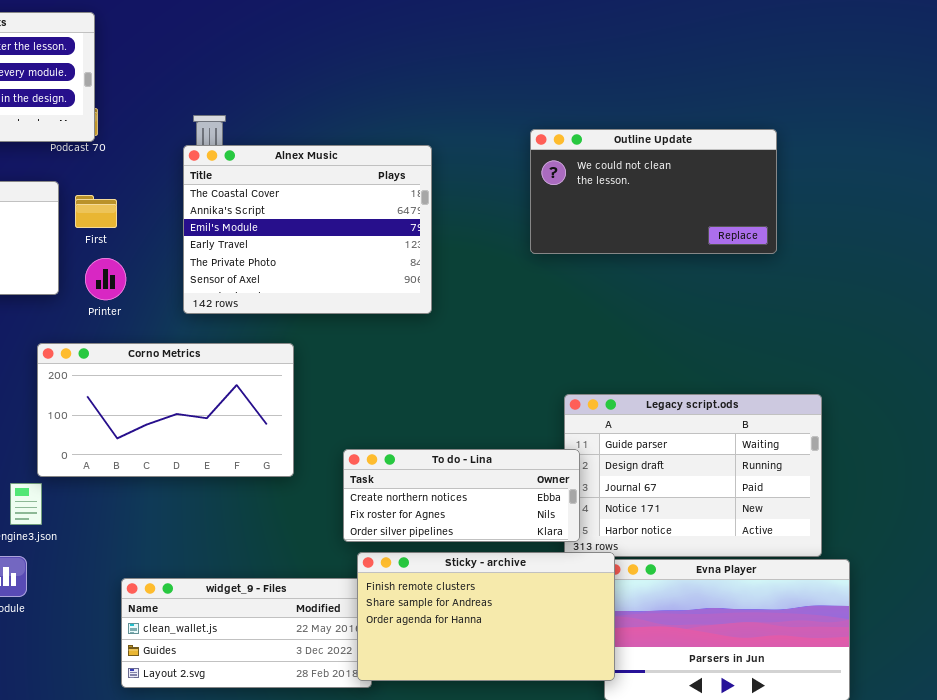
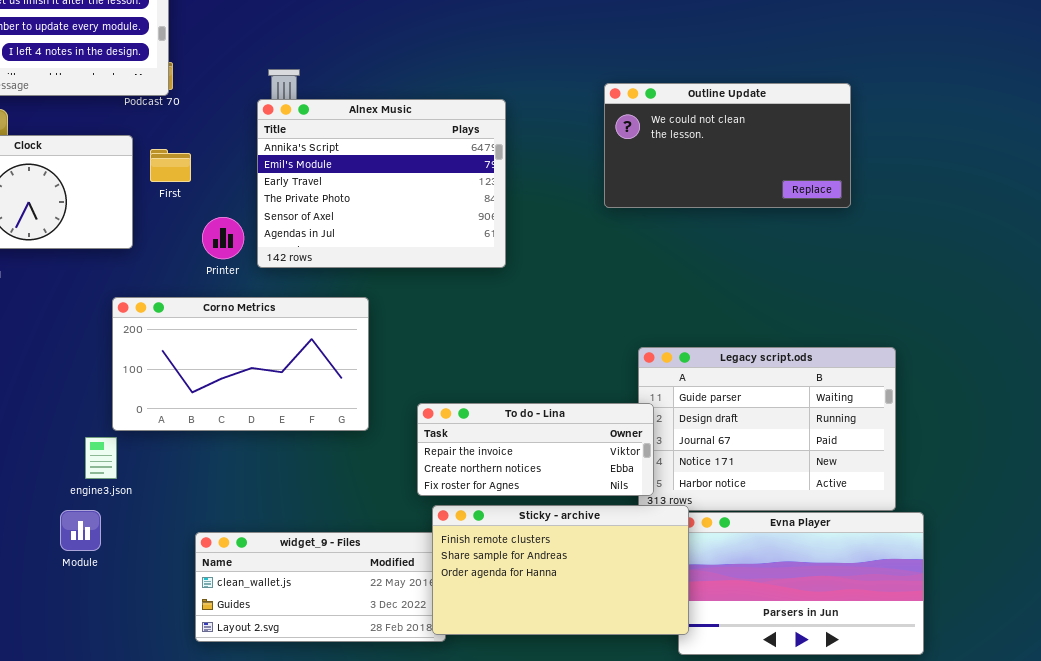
Alnex Music: [183,145,432,314] -> [257,99,506,268], scrolled down 1 row
Printer: [85,258,126,300] -> [202,217,244,259], moved
To do - Lina: [343,449,580,542] -> [417,403,654,496], scrolled up 1 row

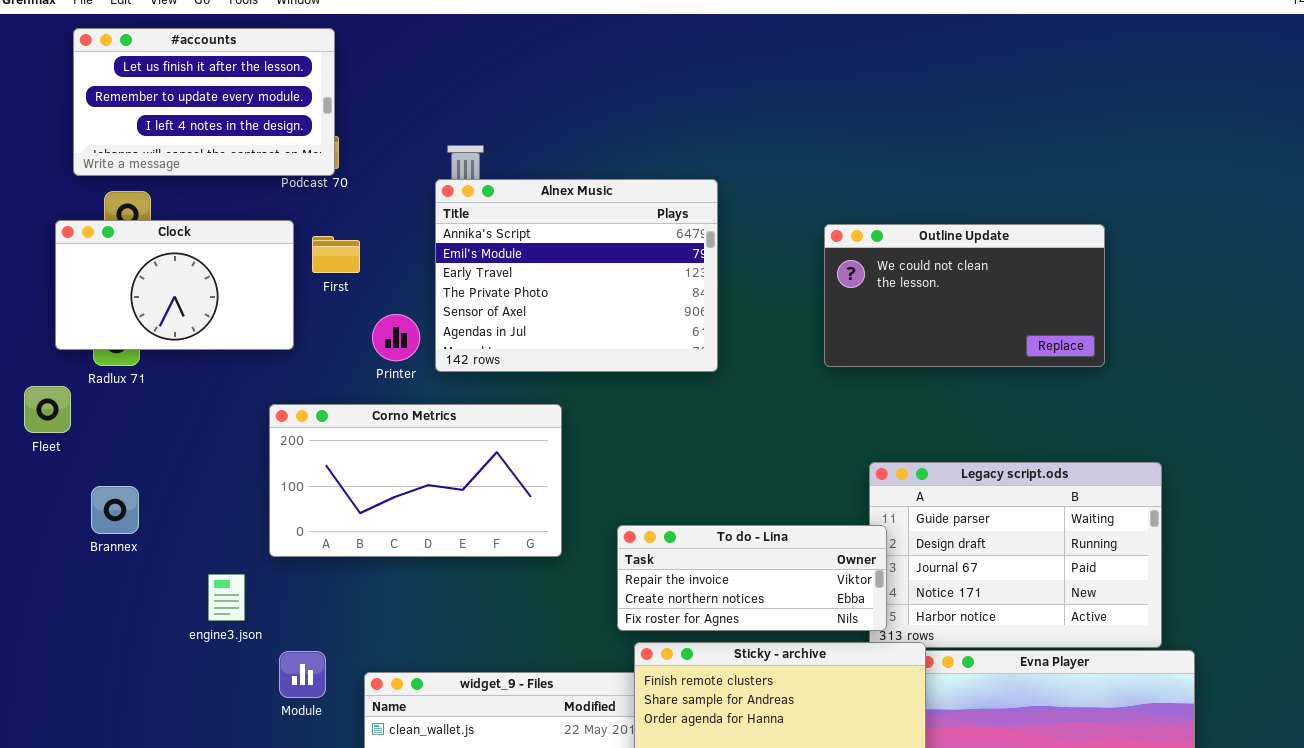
Outline Update: [604,83,851,208] -> [824,224,1105,367], moved
engine3.json: [85,437,117,479] -> [208,574,245,621], moved
Module: [60,510,101,551] -> [279,651,326,698], moved

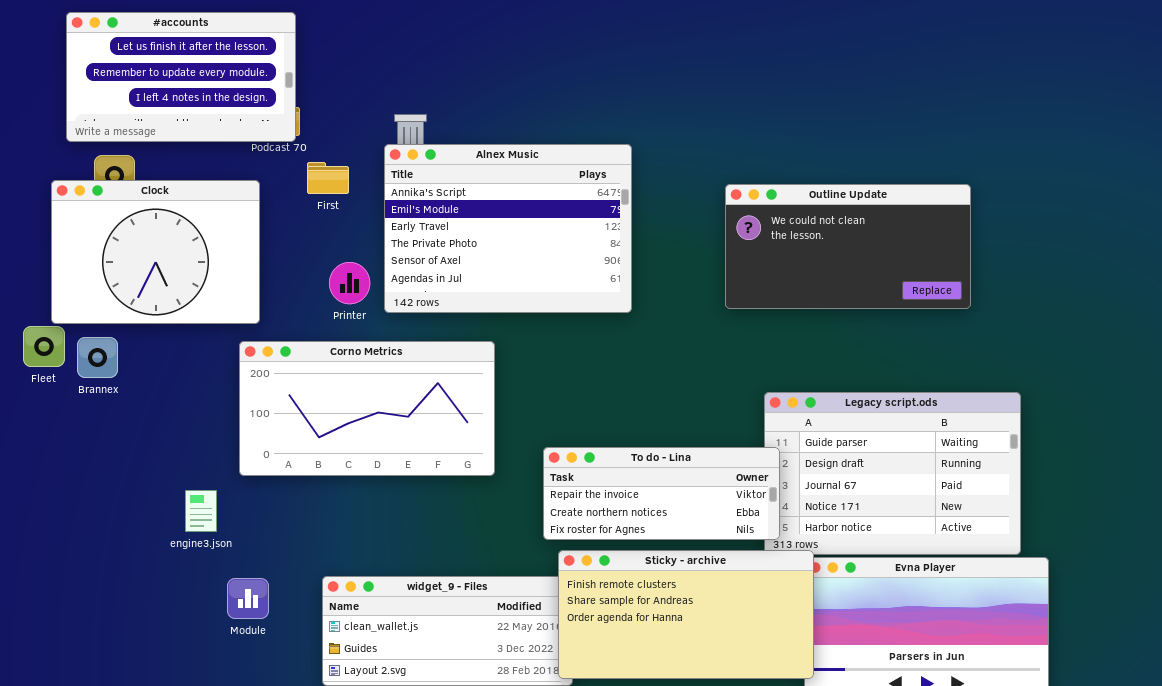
Clock: [55,220,294,350] -> [51,180,260,324], resized
First: [312,236,360,273] -> [307,162,349,194], moved
Brannex: [91,486,139,534] -> [77,337,118,378], moved
Module: [279,651,326,698] -> [227,578,269,619], moved

